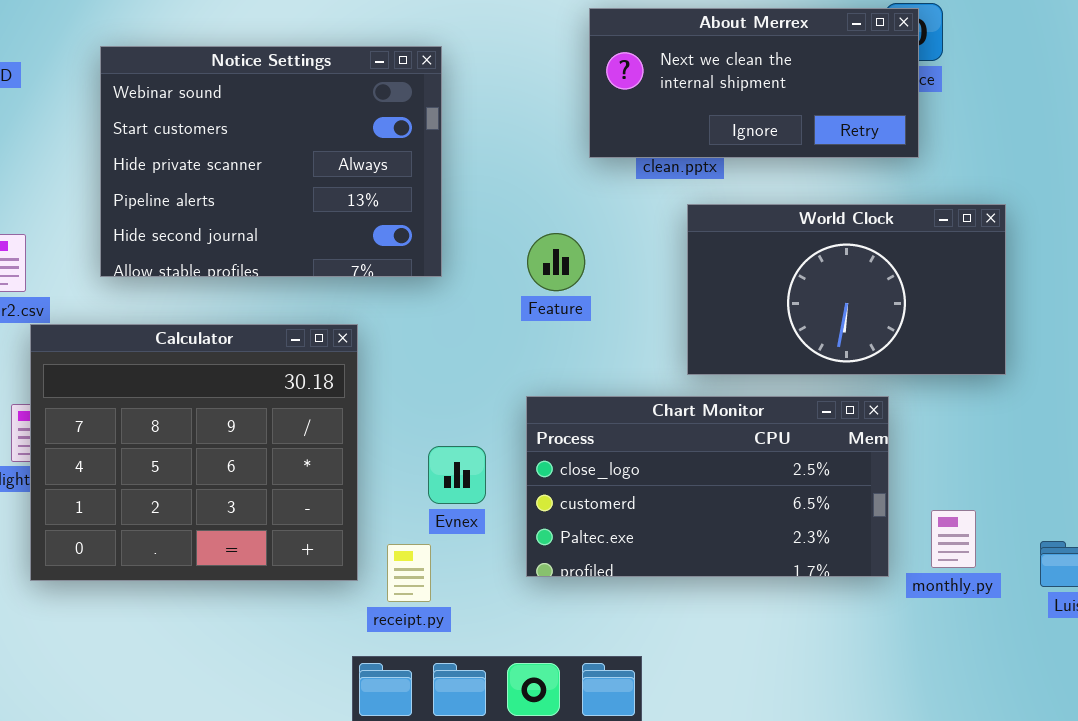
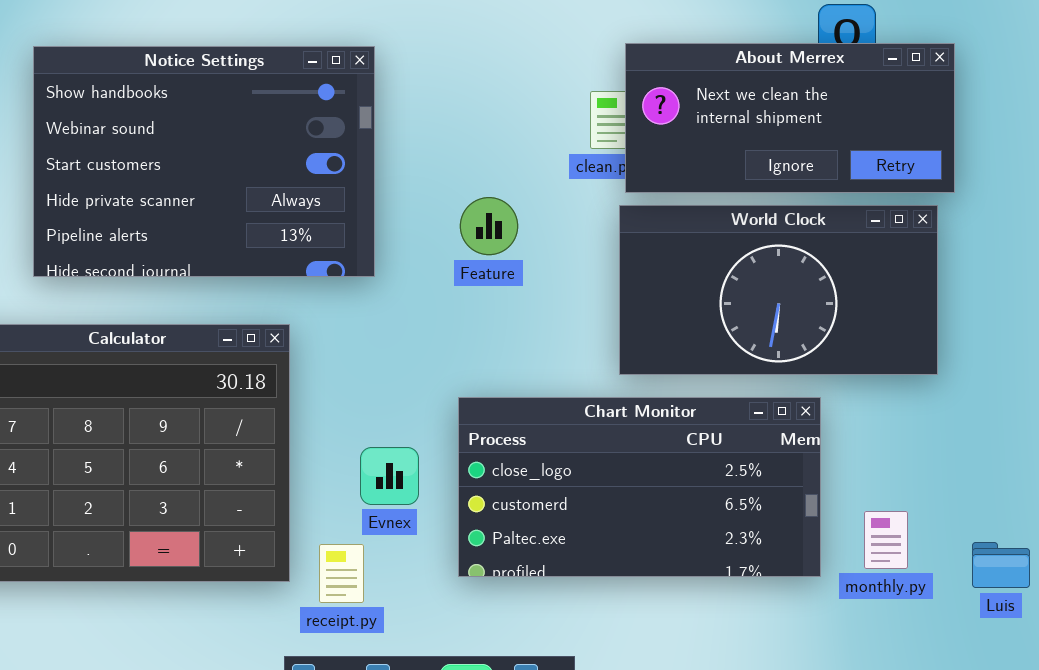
About Merrex: [589,8,919,158] -> [625,43,955,193], moved
Notice Settings: [100,46,442,277] -> [33,46,375,277], scrolled up 1 row
Feature: [527,233,585,291] -> [460,197,518,255], moved

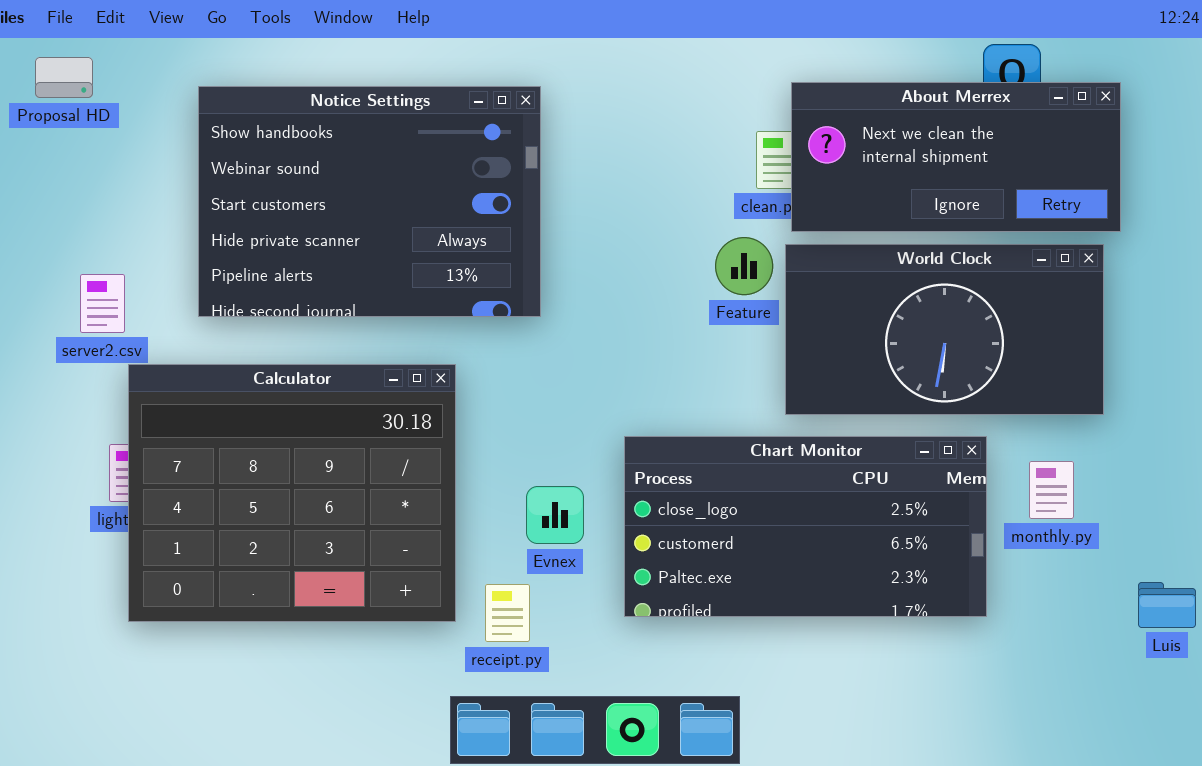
Feature: [460,197,518,255] -> [715,237,773,295], moved
monthly.py: [864,511,908,569] -> [1029,461,1074,519], moved

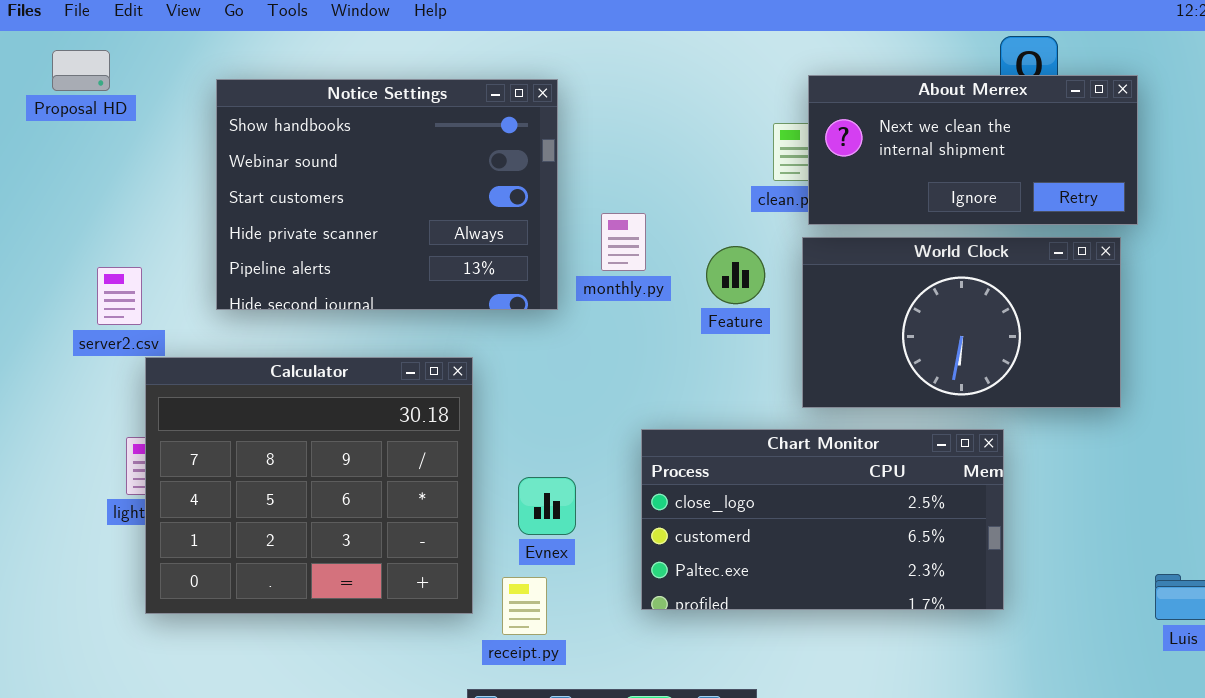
Feature: [715,237,773,295] -> [706,246,765,304], moved
monthly.py: [1029,461,1074,519] -> [601,213,646,271], moved
Evnex: [526,486,584,544] -> [518,477,576,535], moved

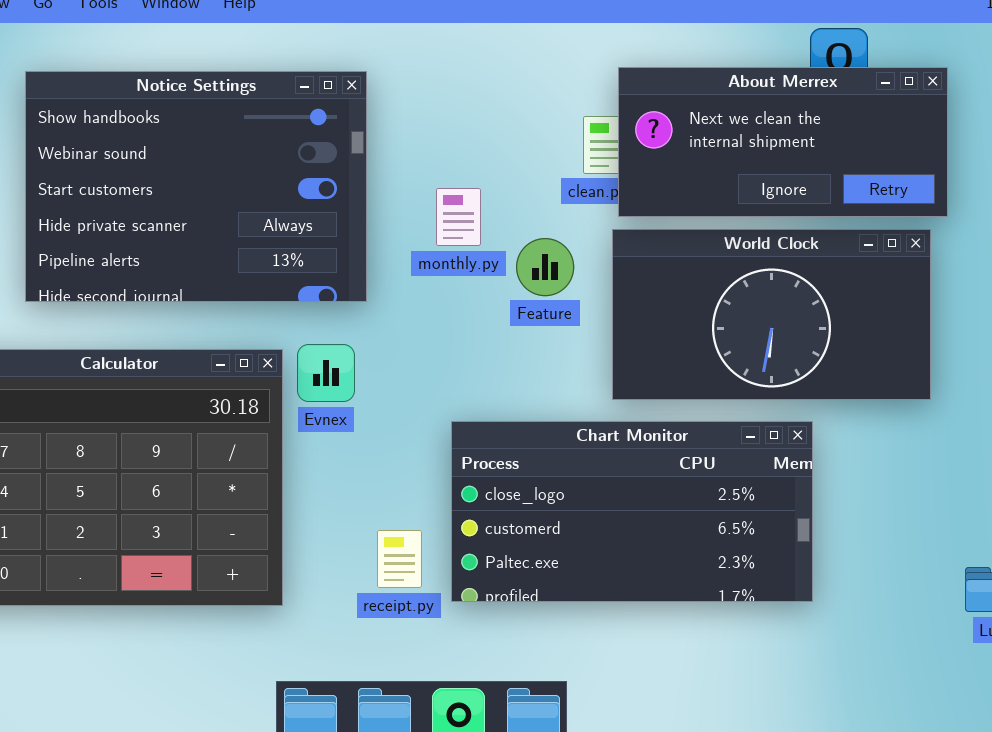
monthly.py: [601,213,646,271] -> [436,188,481,246], moved
Evnex: [518,477,576,535] -> [297,344,355,402], moved
receipt.py: [502,577,547,635] -> [377,530,422,588], moved

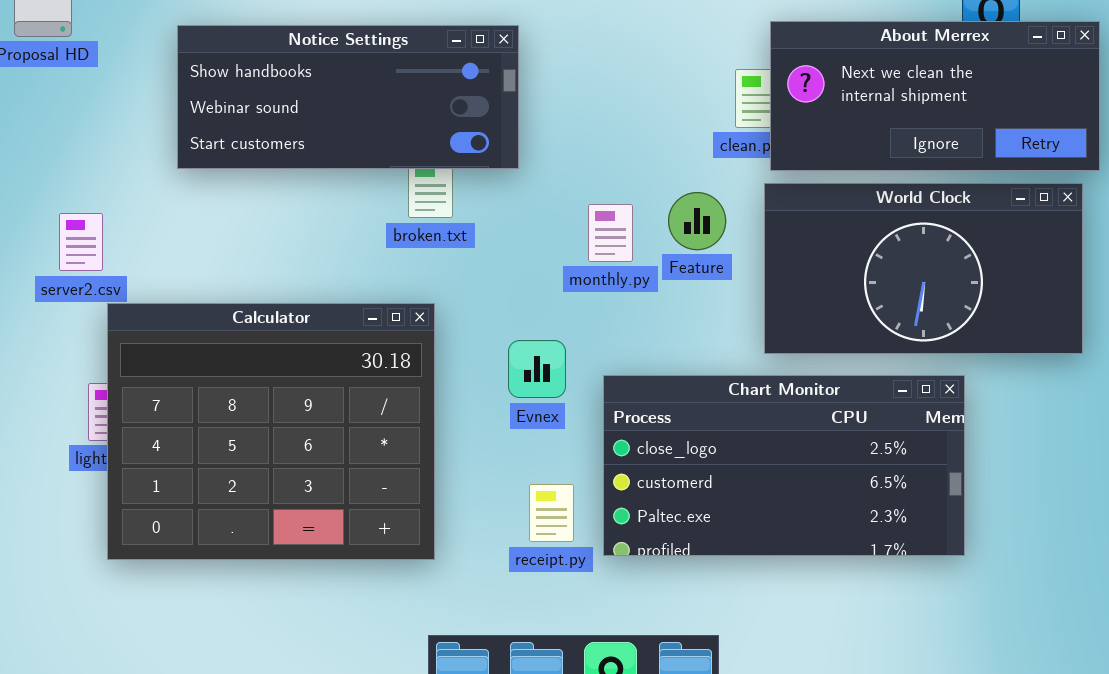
Notice Settings: [25,71,367,302] -> [177,25,519,169], resized
monthly.py: [436,188,481,246] -> [588,204,633,262], moved
Evnex: [297,344,355,402] -> [508,340,566,398], moved

